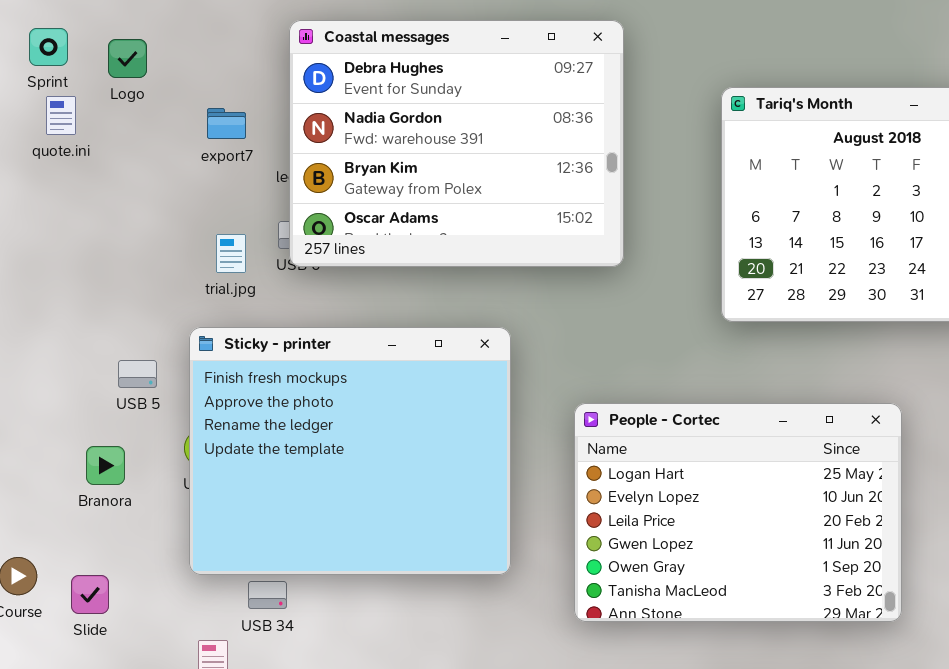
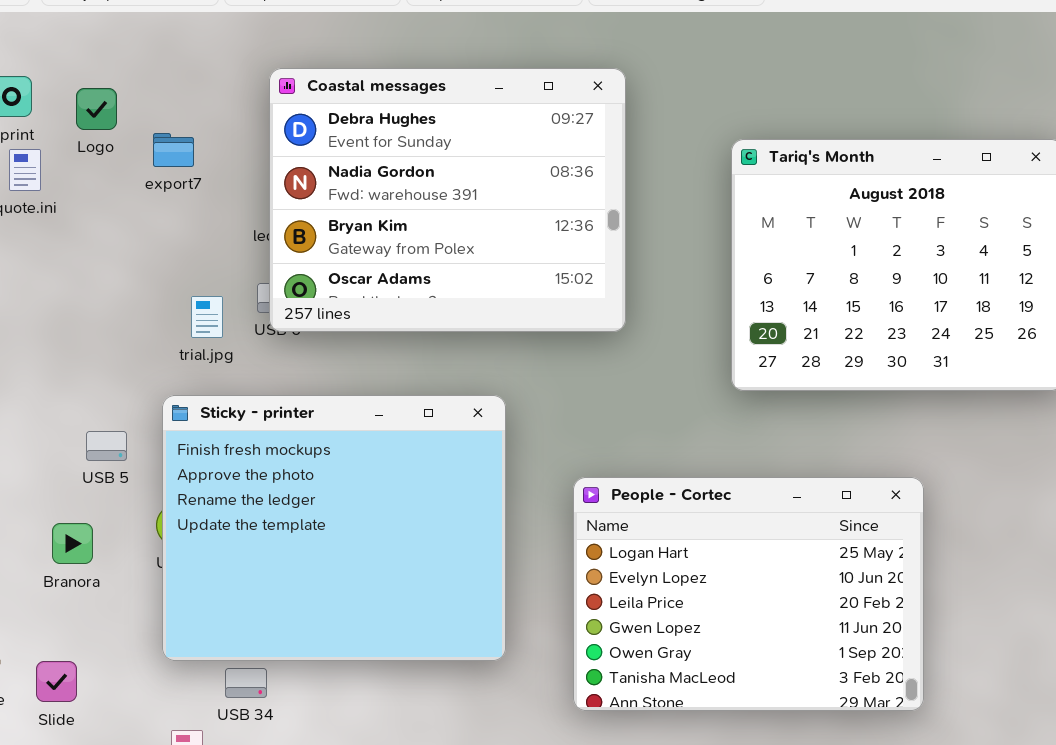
export7: [207,108,246,139] -> [153,133,194,167], moved

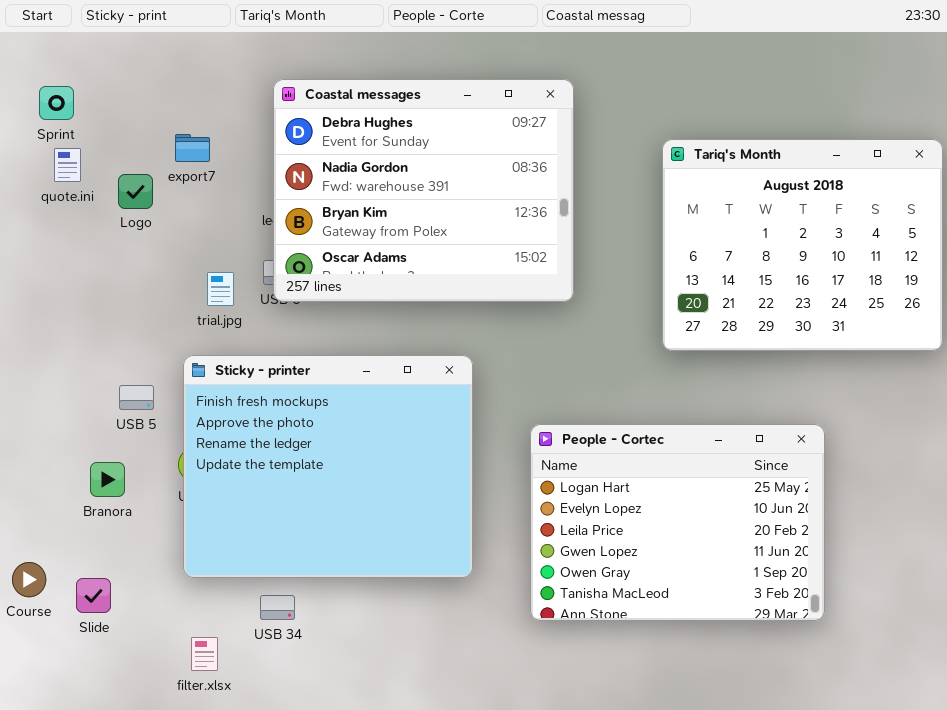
Logo: [76,88,117,130] -> [118,174,153,209], moved
USB 34: [225,668,267,698] -> [260,595,295,620], moved

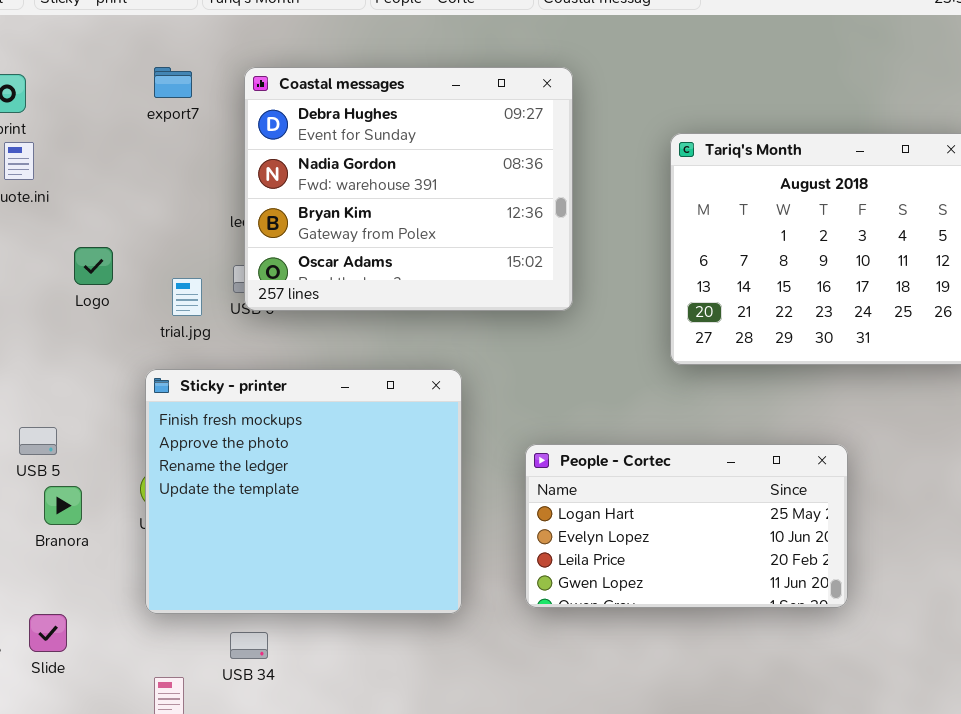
export7: [175,134,210,162] -> [154,67,192,98], moved
Logo: [118,174,153,209] -> [74,247,113,285], moved
USB 5: [119,385,154,410] -> [19,427,57,455], moved
People - Cortec: [530,424,825,621] -> [525,444,848,608], resized

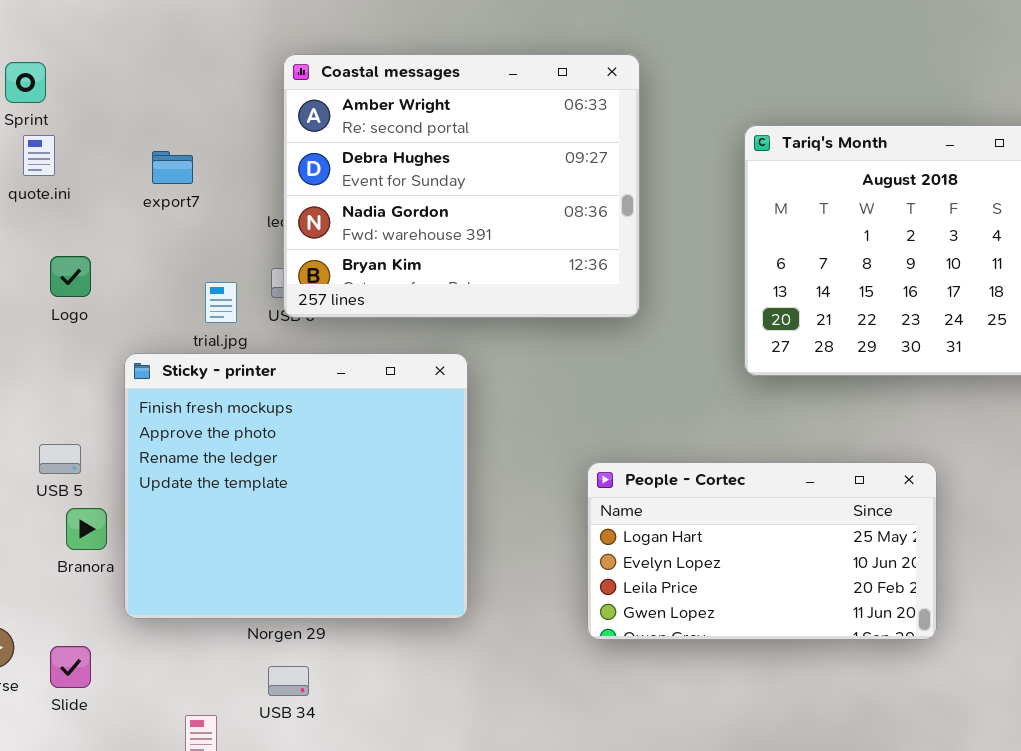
export7: [154,67,192,98] -> [152,151,193,184], moved
Coastal messages: [244,67,573,311] -> [283,54,640,318], scrolled up 1 row
Logo: [74,247,113,285] -> [50,256,91,297], moved
Sticky - printer: [145,369,462,614] -> [124,353,468,619], moved

